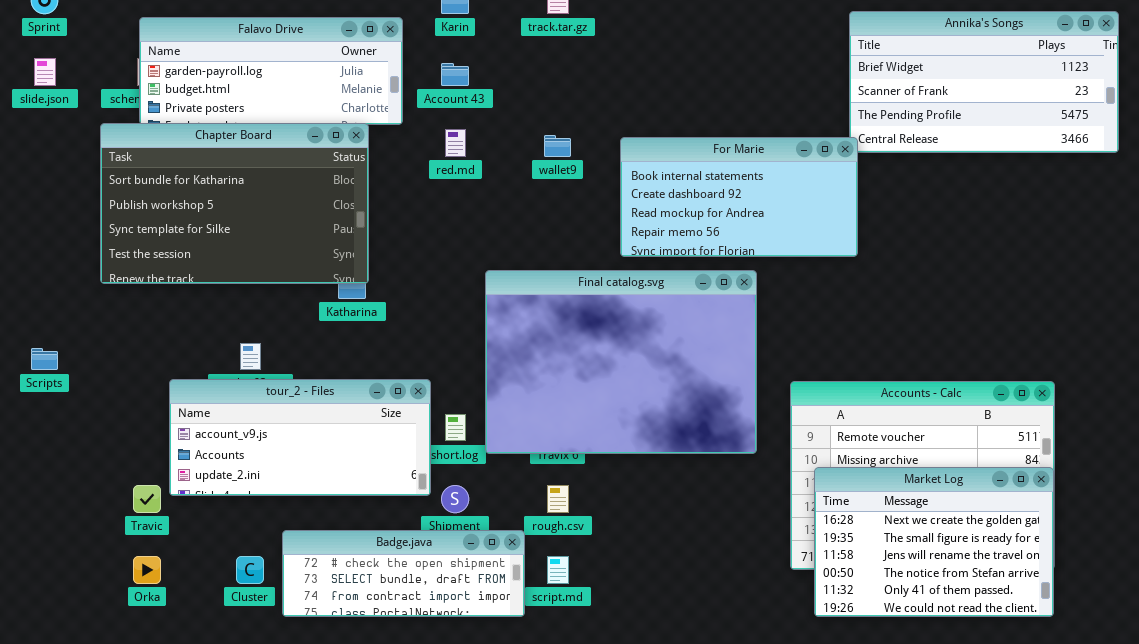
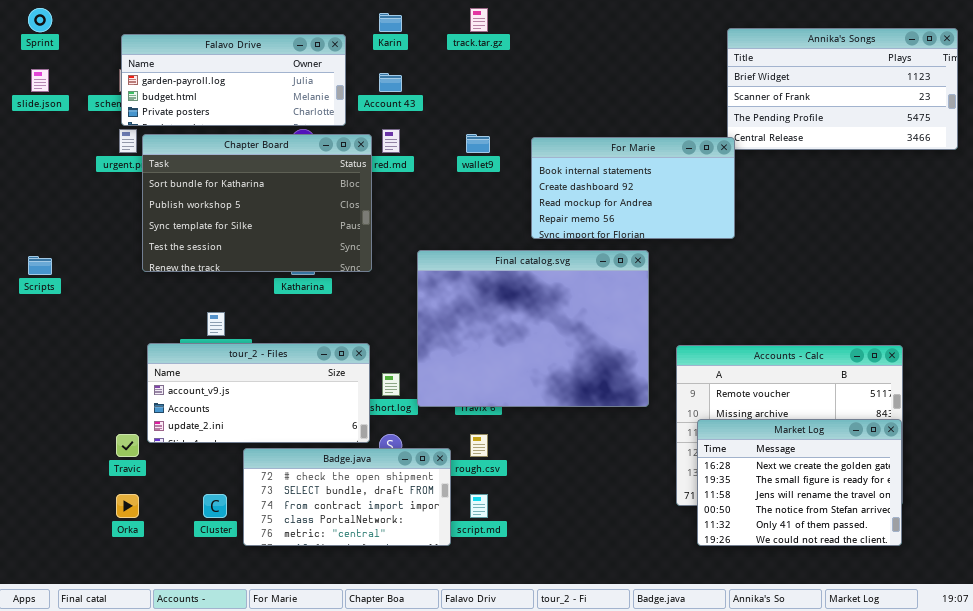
Chapter Board: [100,123,369,284] -> [142,134,372,272], moved
Scripts: [31,348,58,370] -> [28,256,52,275], moved
Badge.java: [282,530,525,617] -> [243,448,451,546], resized

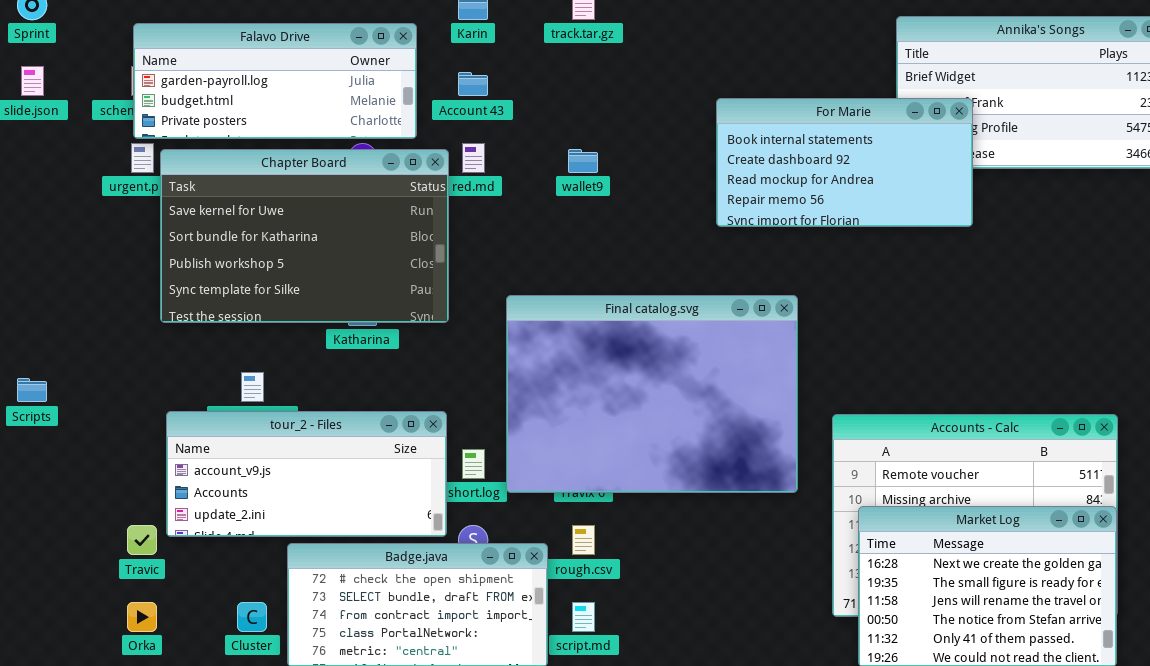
Chapter Board: [142,134,372,272] -> [160,149,449,323], scrolled up 1 row
For Marie: [531,137,735,239] -> [716,98,973,227], moved
Scripts: [28,256,52,275] -> [17,378,47,402], moved

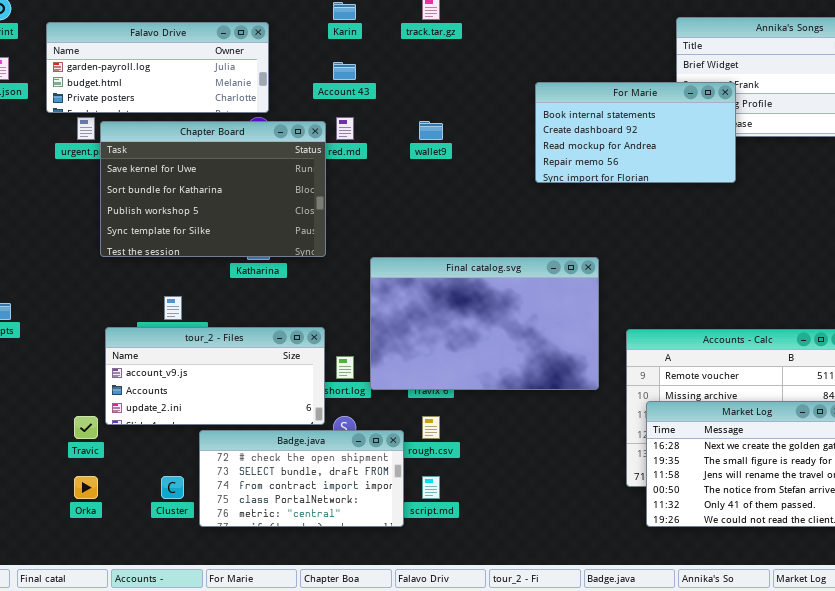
Falavo Drive: [133,23,417,139] -> [46,22,269,113], moved
Final catalog.svg: [506,295,798,493] -> [370,257,599,390], resized

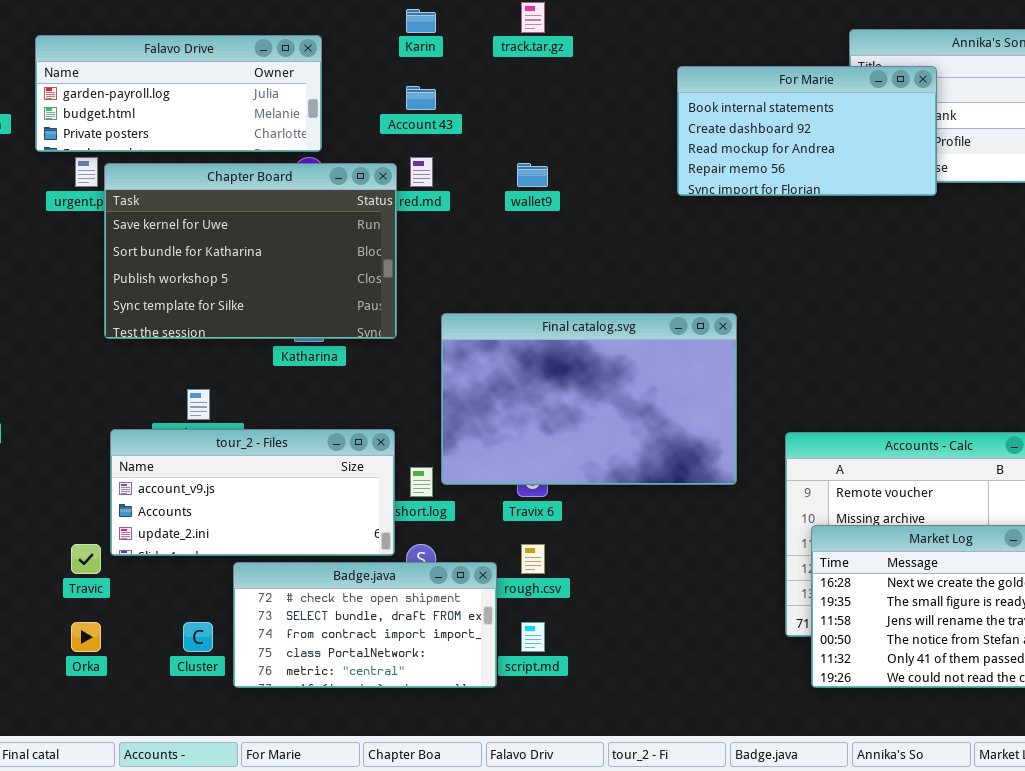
For Marie: [535,82,736,183] -> [677,66,937,196], moved
Final catalog.svg: [370,257,599,390] -> [441,313,737,485], moved

